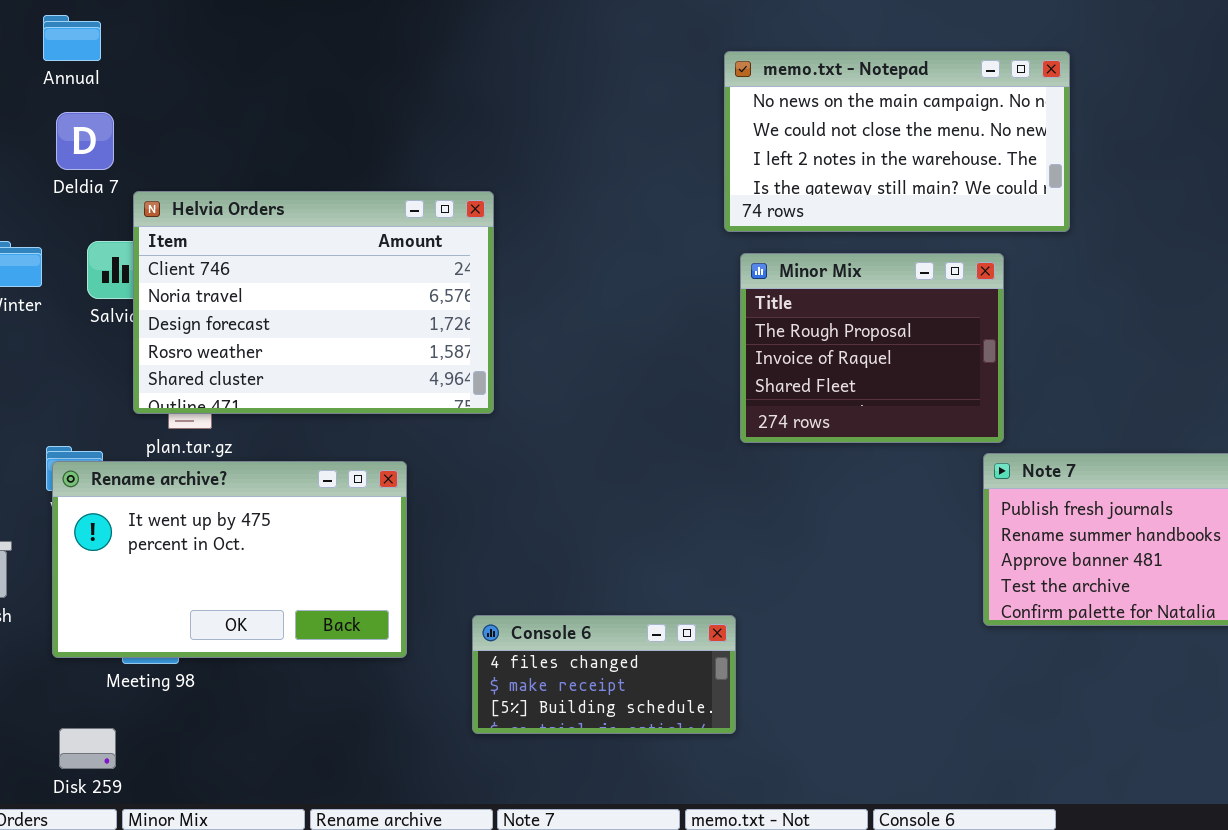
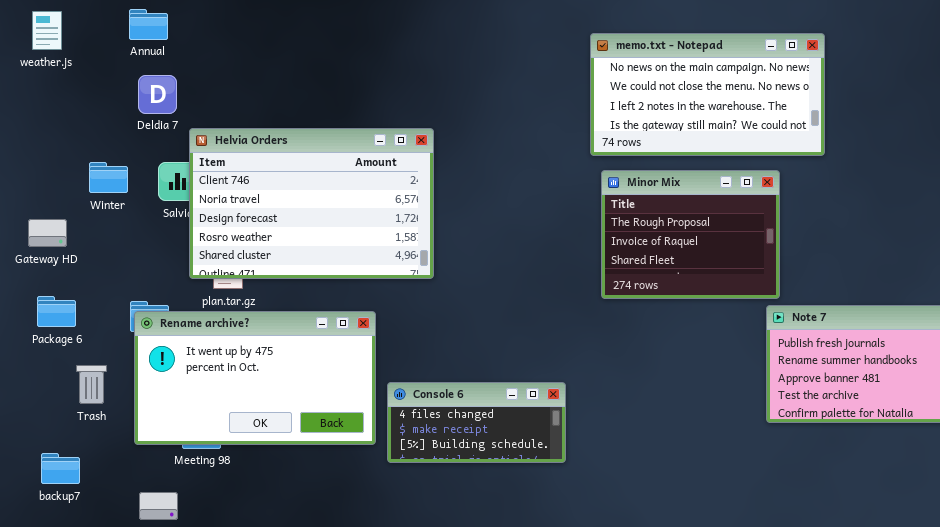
Console 6: [472,615,736,734] -> [387,382,566,463], moved

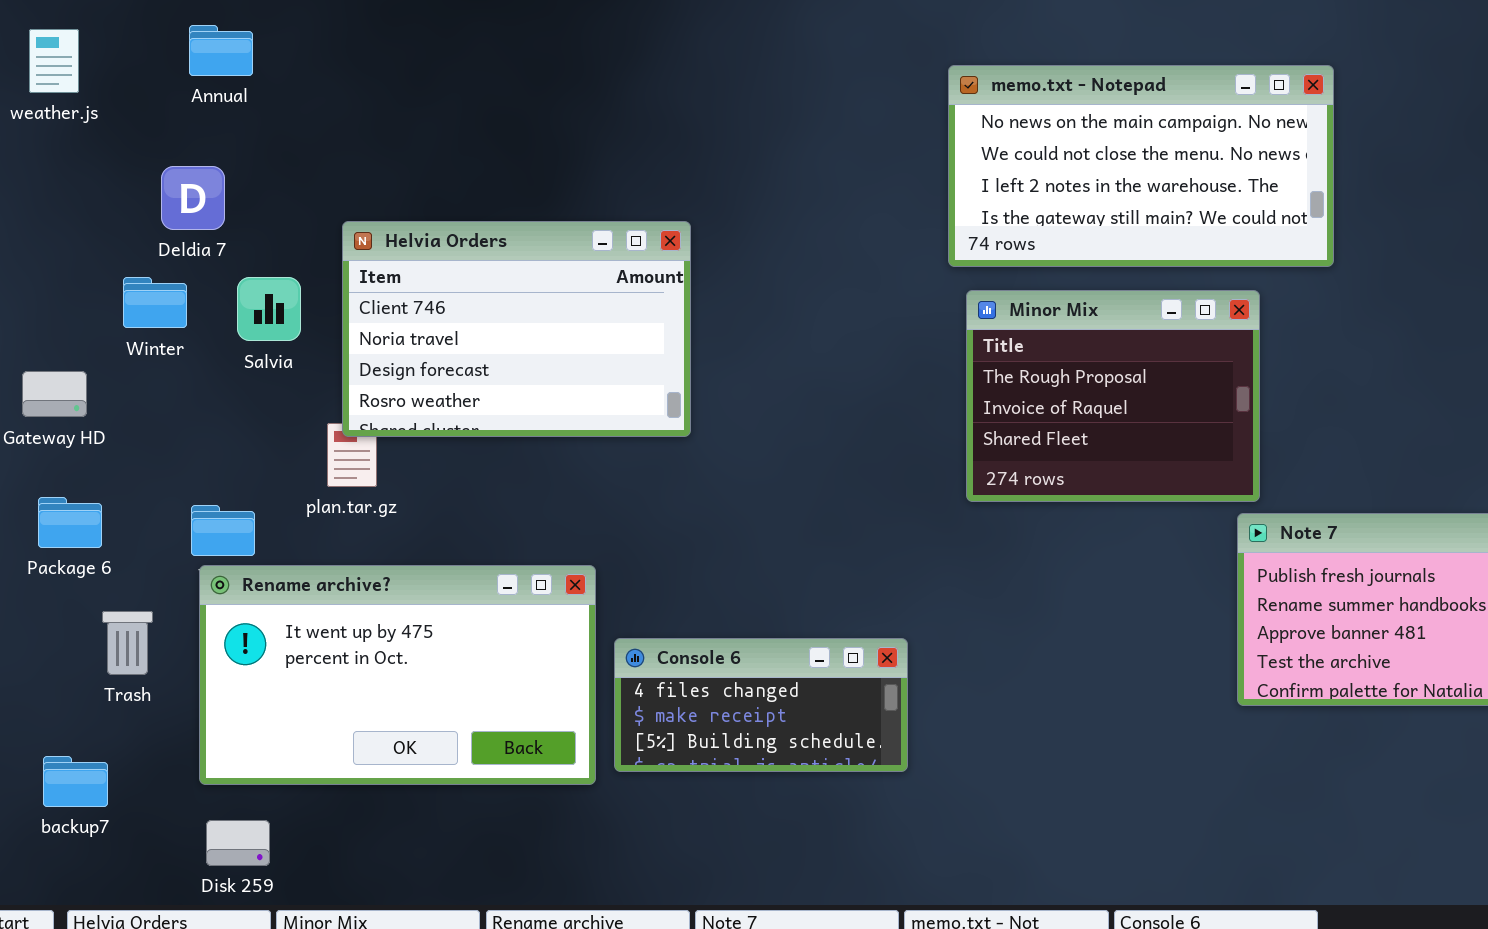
Deldia 7: [138,75,177,114] -> [161,166,225,230], moved
Helvia Orders: [189,128,434,279] -> [342,221,691,437], resized
Rename archive?: [134,311,376,445] -> [199,565,596,785], moved

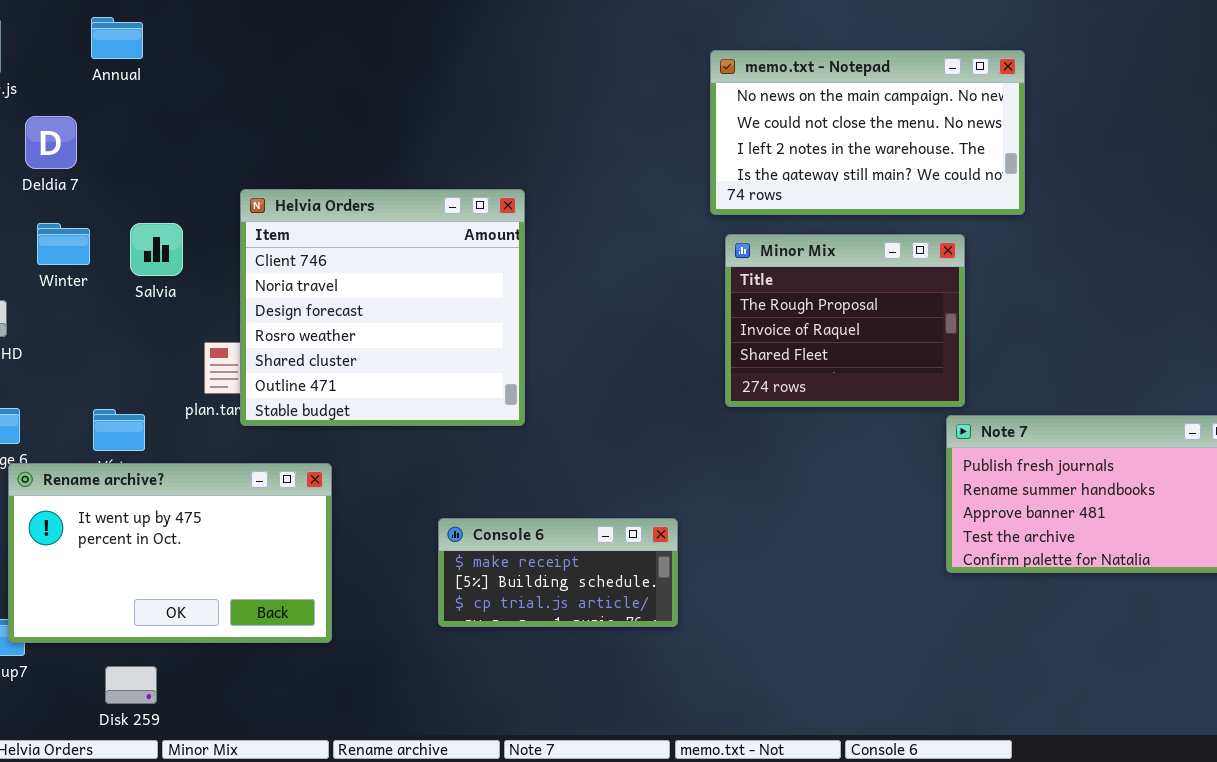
Deldia 7: [161,166,225,230] -> [25,116,77,169], moved
Helvia Orders: [342,221,691,437] -> [240,189,525,426], moved, resized
Rename archive?: [199,565,596,785] -> [8,463,332,643], moved
Console 6: [614,638,908,772] -> [438,518,678,627], scrolled down 1 row

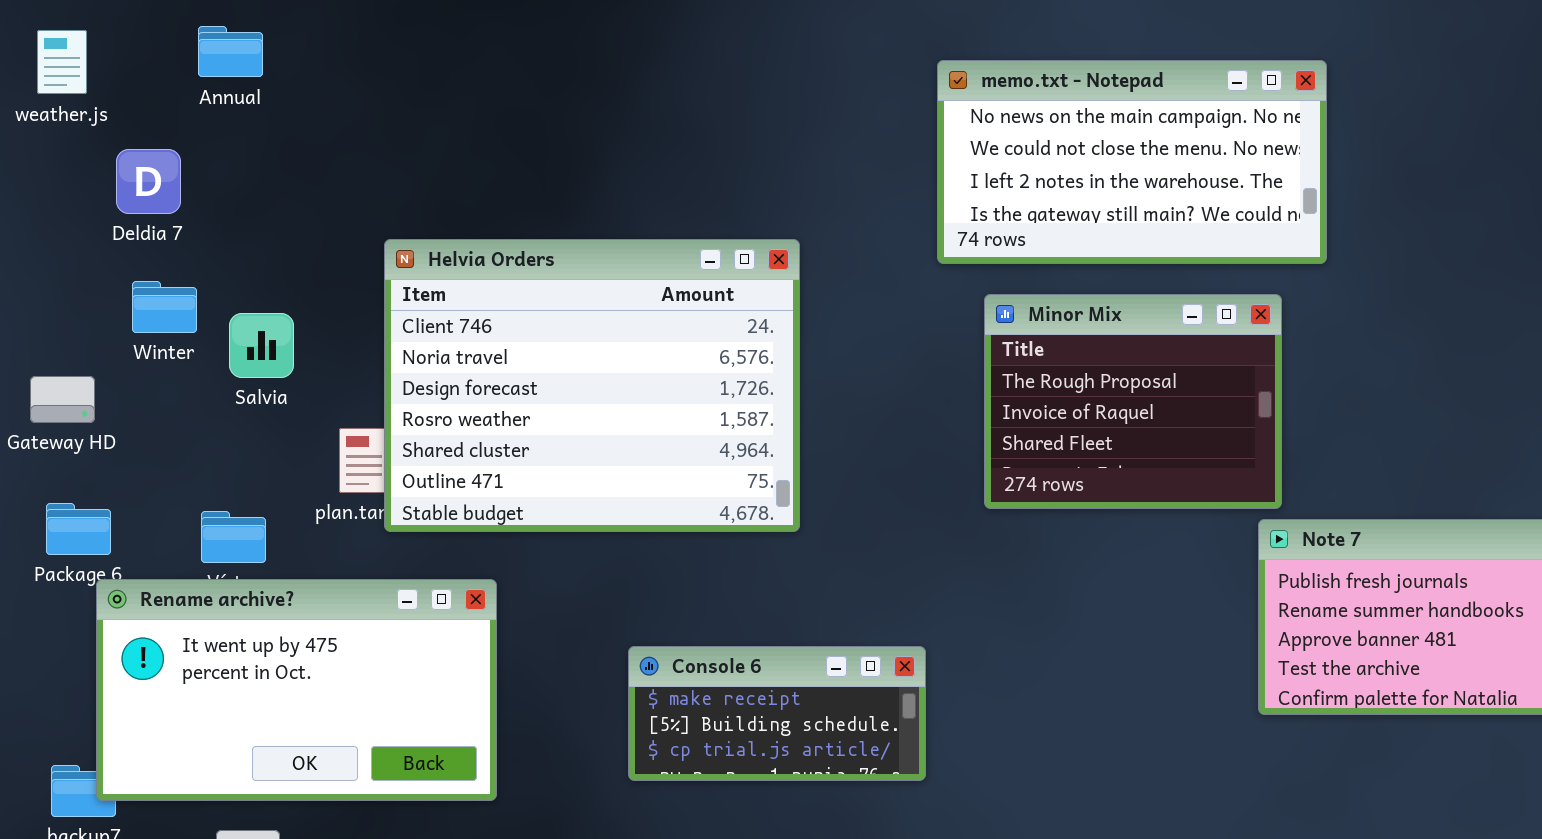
memo.txt - Notepad: [710,50,1025,215] -> [937,60,1327,264], moved
Helvia Orders: [240,189,525,426] -> [384,239,800,532], resized
Salvia: [130,223,183,276] -> [229,313,294,378], moved

